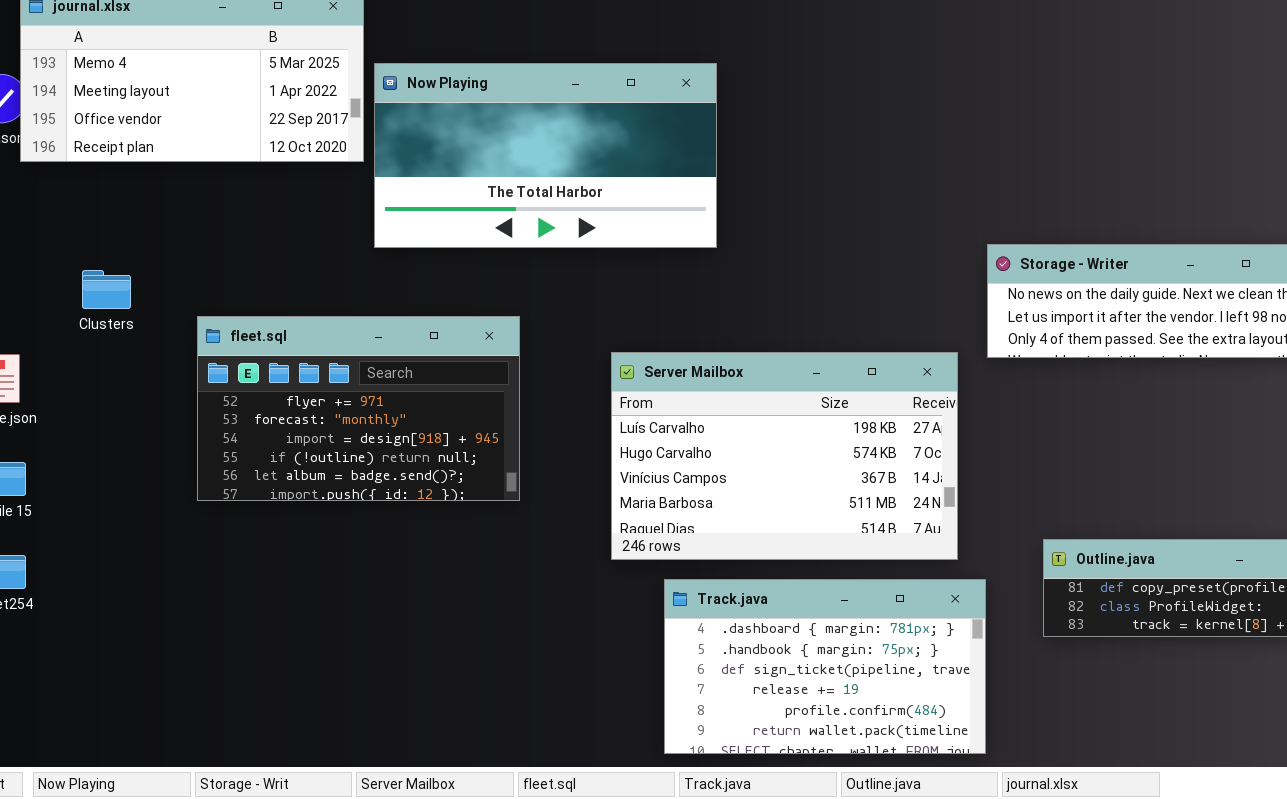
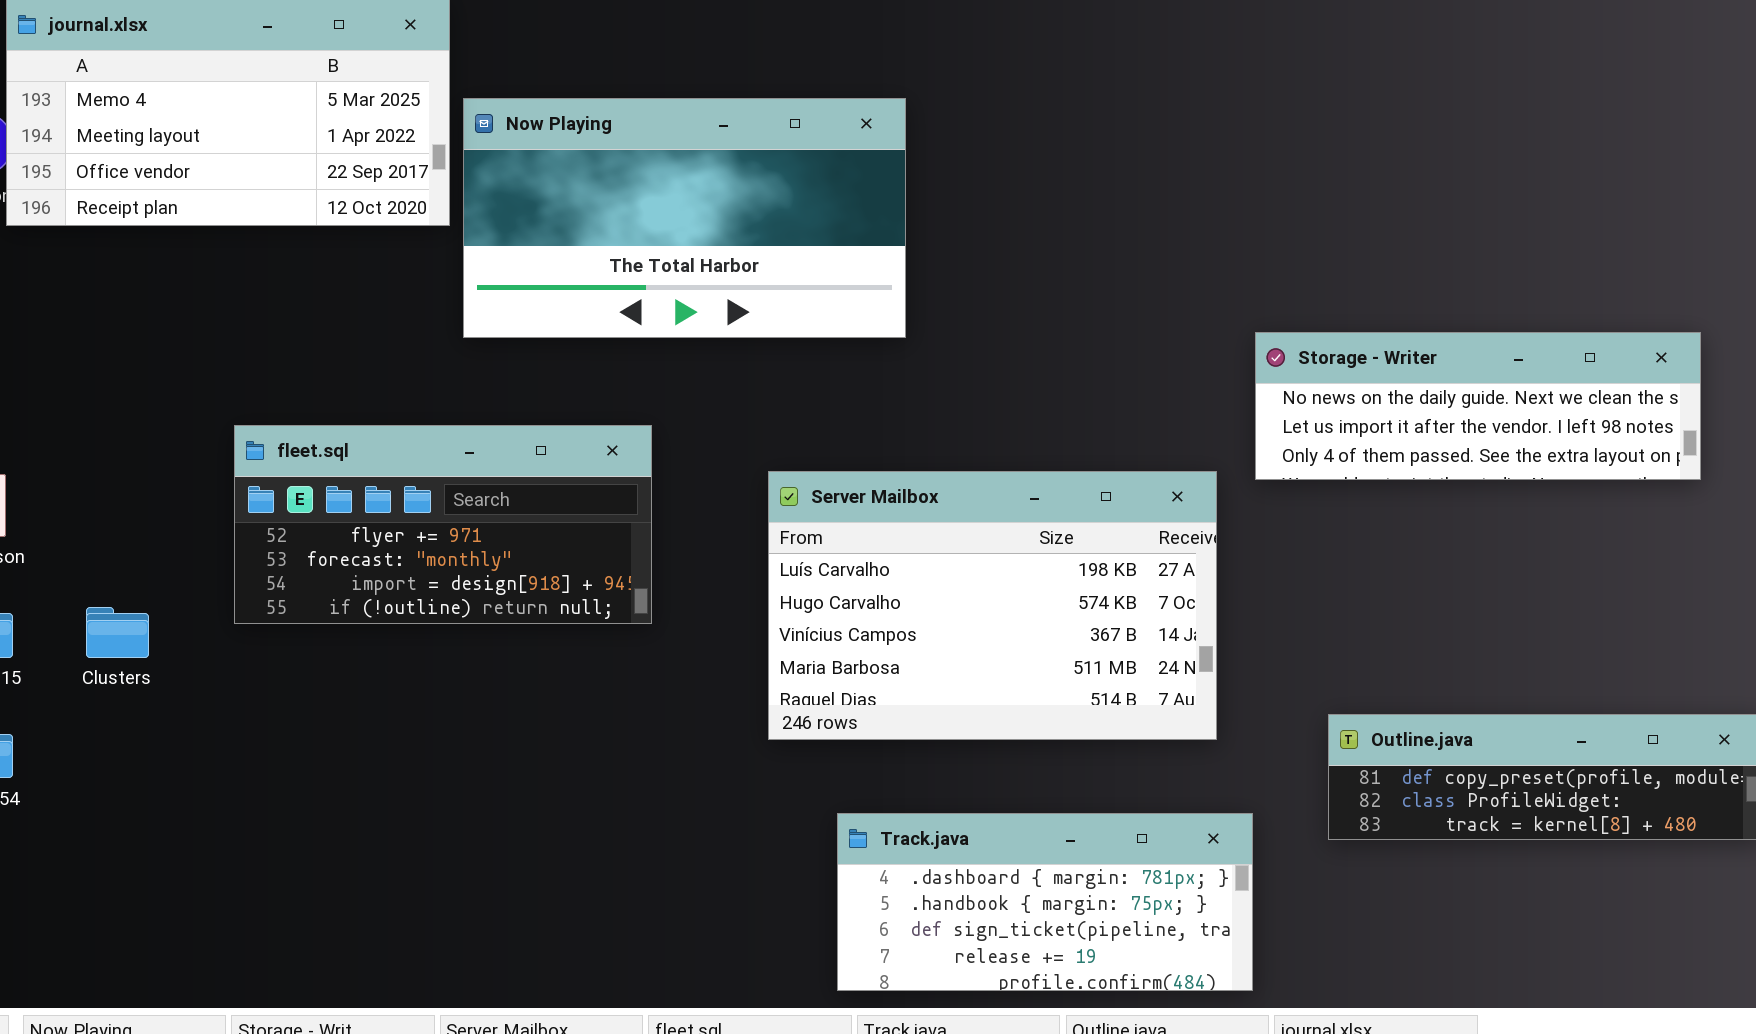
Clusters: [82,270,131,309] -> [86,607,149,658], moved
fleet.sql: [197,316,520,501] -> [234,425,652,624], resized
Track.java: [664,579,986,754] -> [837,813,1253,991], resized

